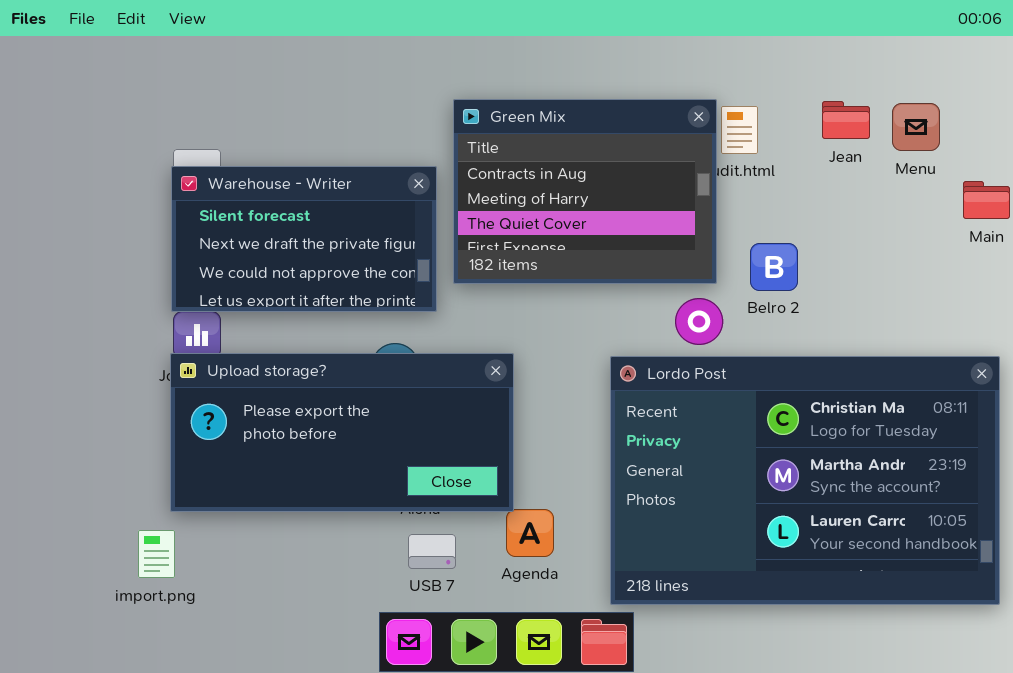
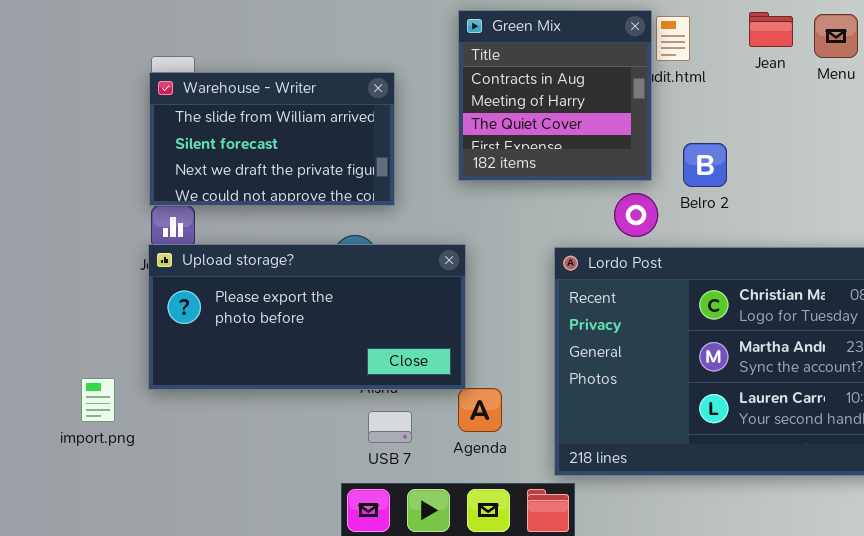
Green Mix: [453,99,717,284] -> [458,10,652,181], resized
Warehouse - Writer: [171,166,437,312] -> [149,72,395,206], scrolled up 1 row
import.png: [138,530,175,578] -> [81,378,115,422], moved

